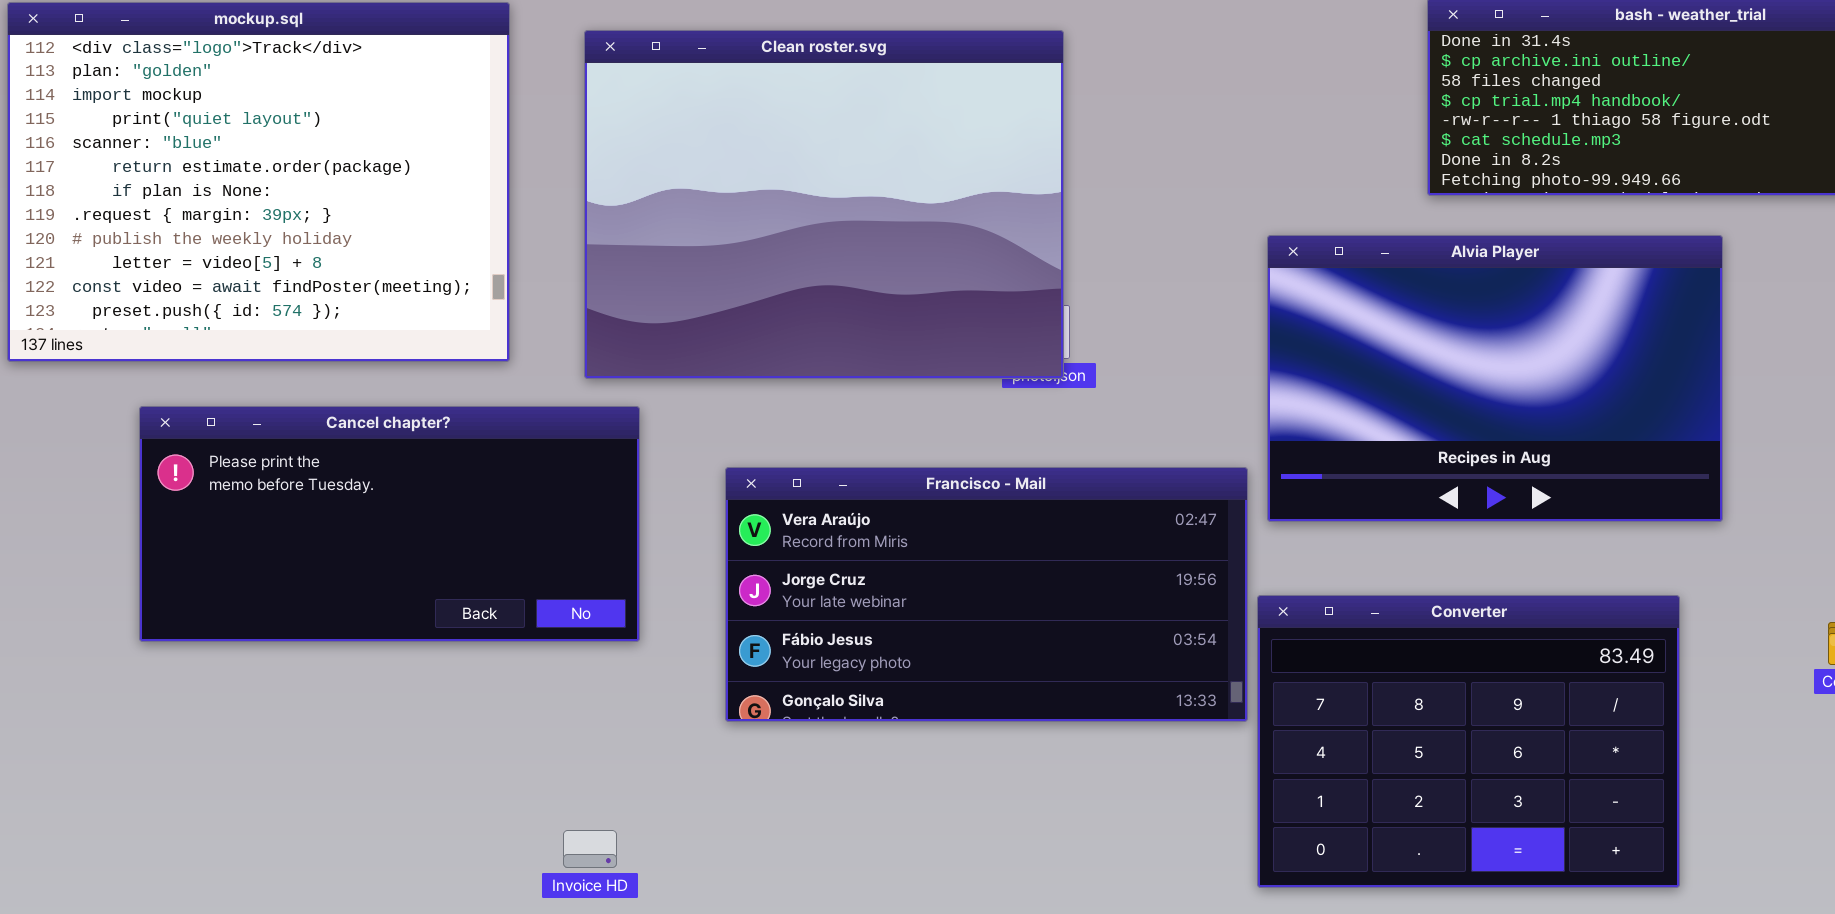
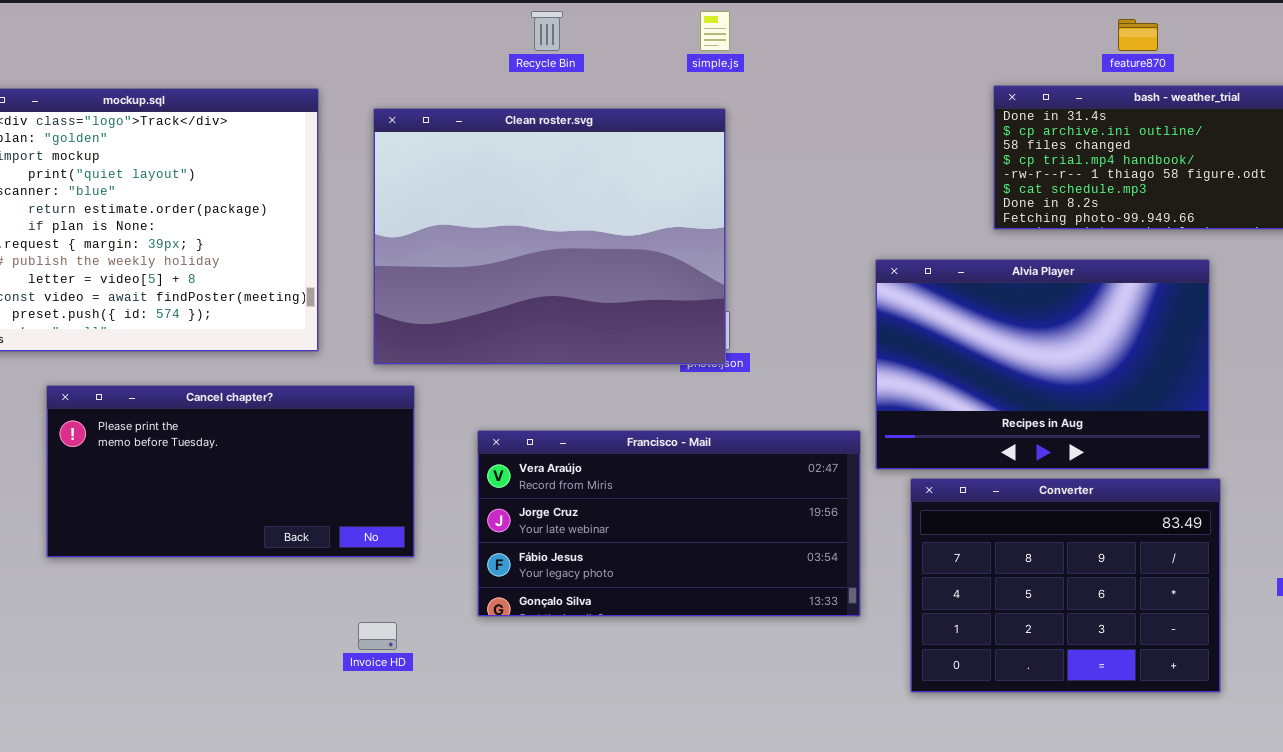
Converter: [1257,595,1680,888] -> [910,478,1221,693], moved
Invoice HD: [563,830,617,868] -> [358,622,397,650], moved

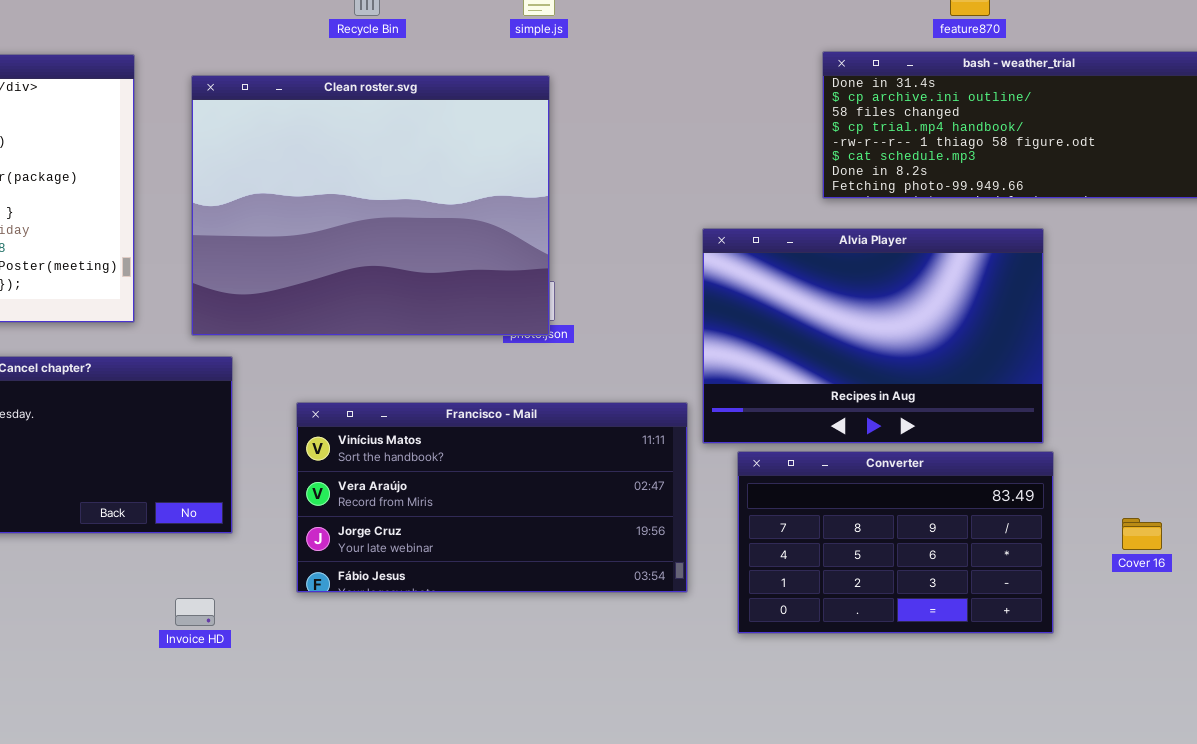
Francisco - Mail: [477,430,861,617] -> [296,402,688,593], scrolled up 1 row
Converter: [910,478,1221,693] -> [737,451,1054,634], resized

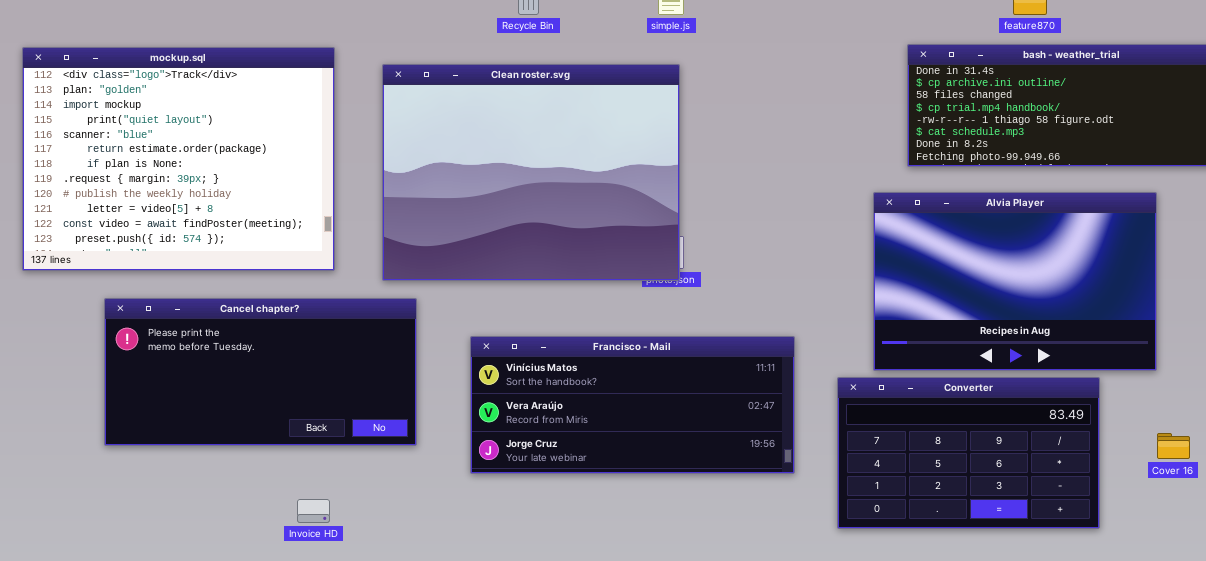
Alvia Player: [702,228,1044,444] -> [873,192,1157,371], moved
Francisco - Mail: [296,402,688,593] -> [470,336,795,474], resized
Invoice HD: [175,598,215,626] -> [297,499,330,523], moved

